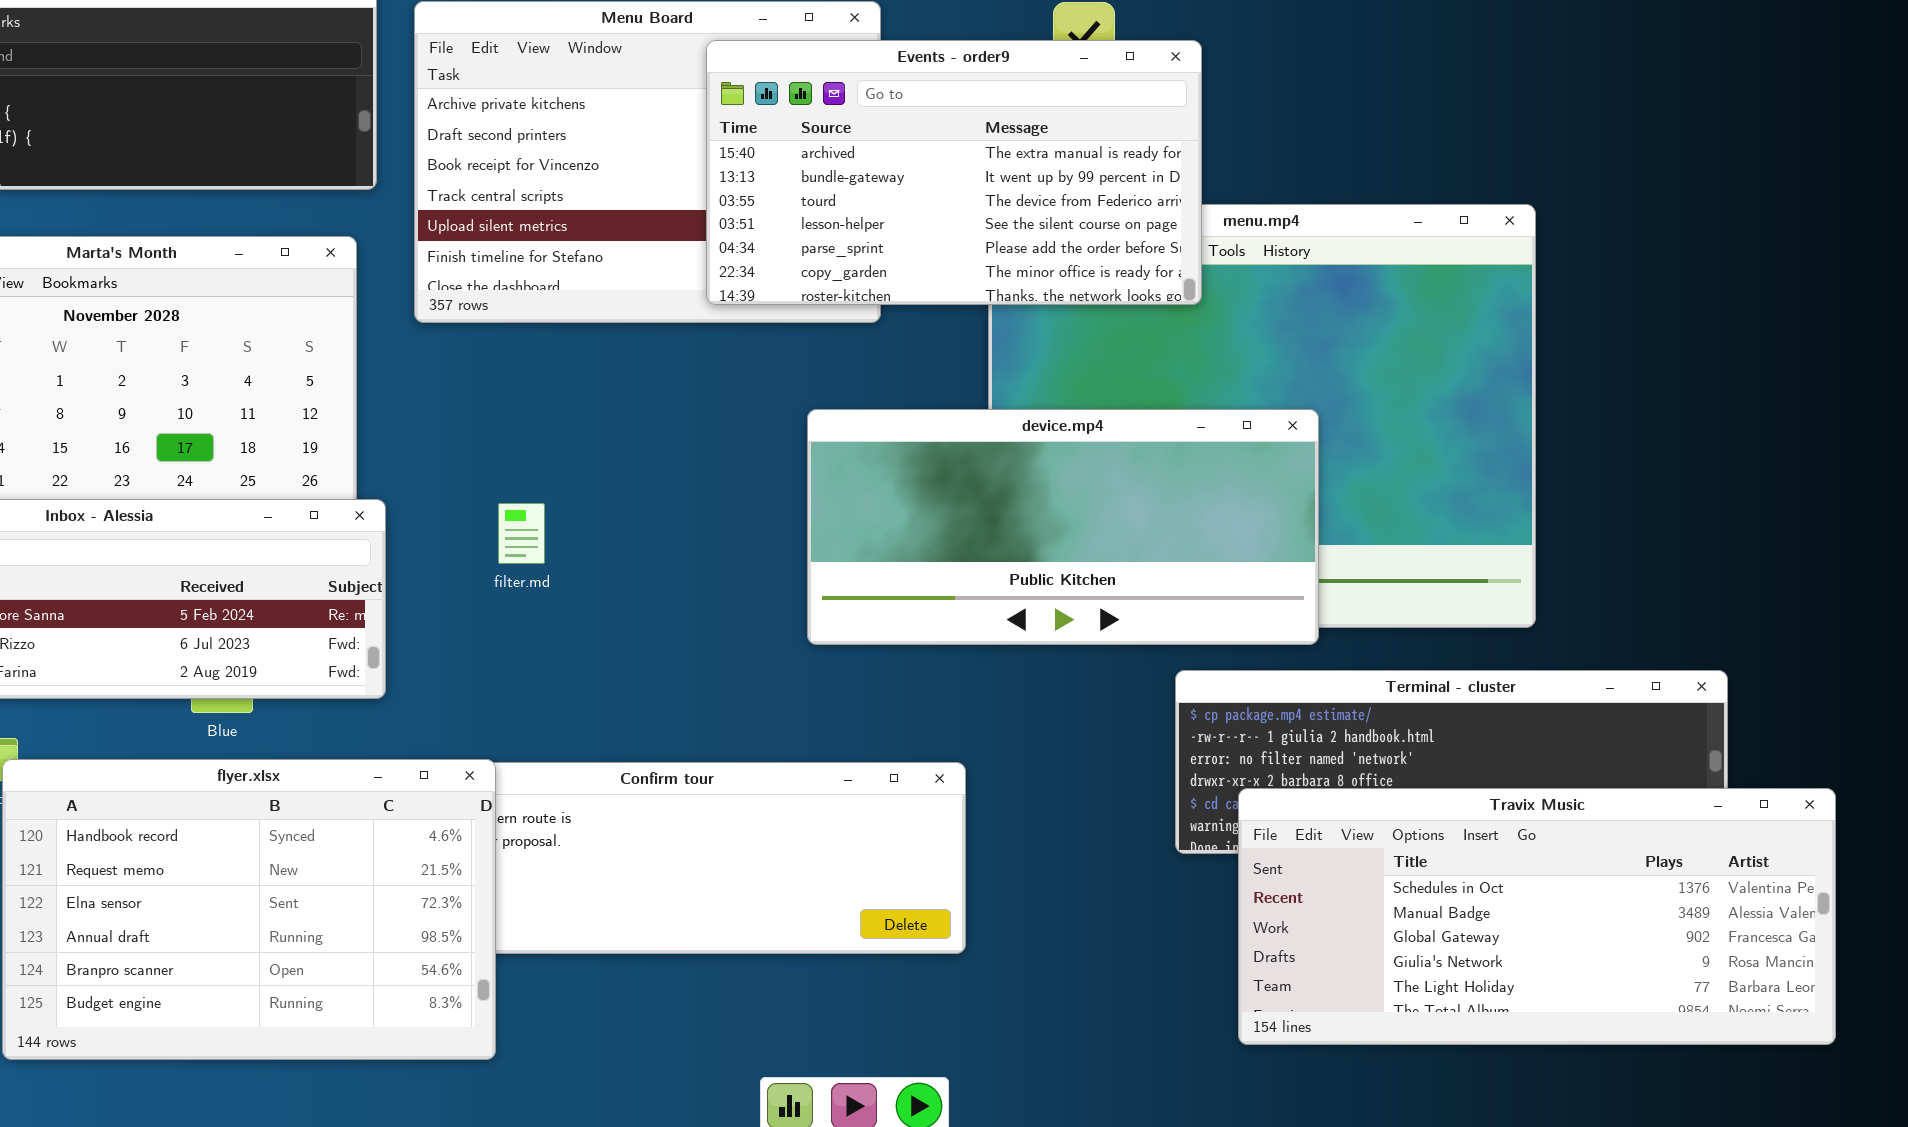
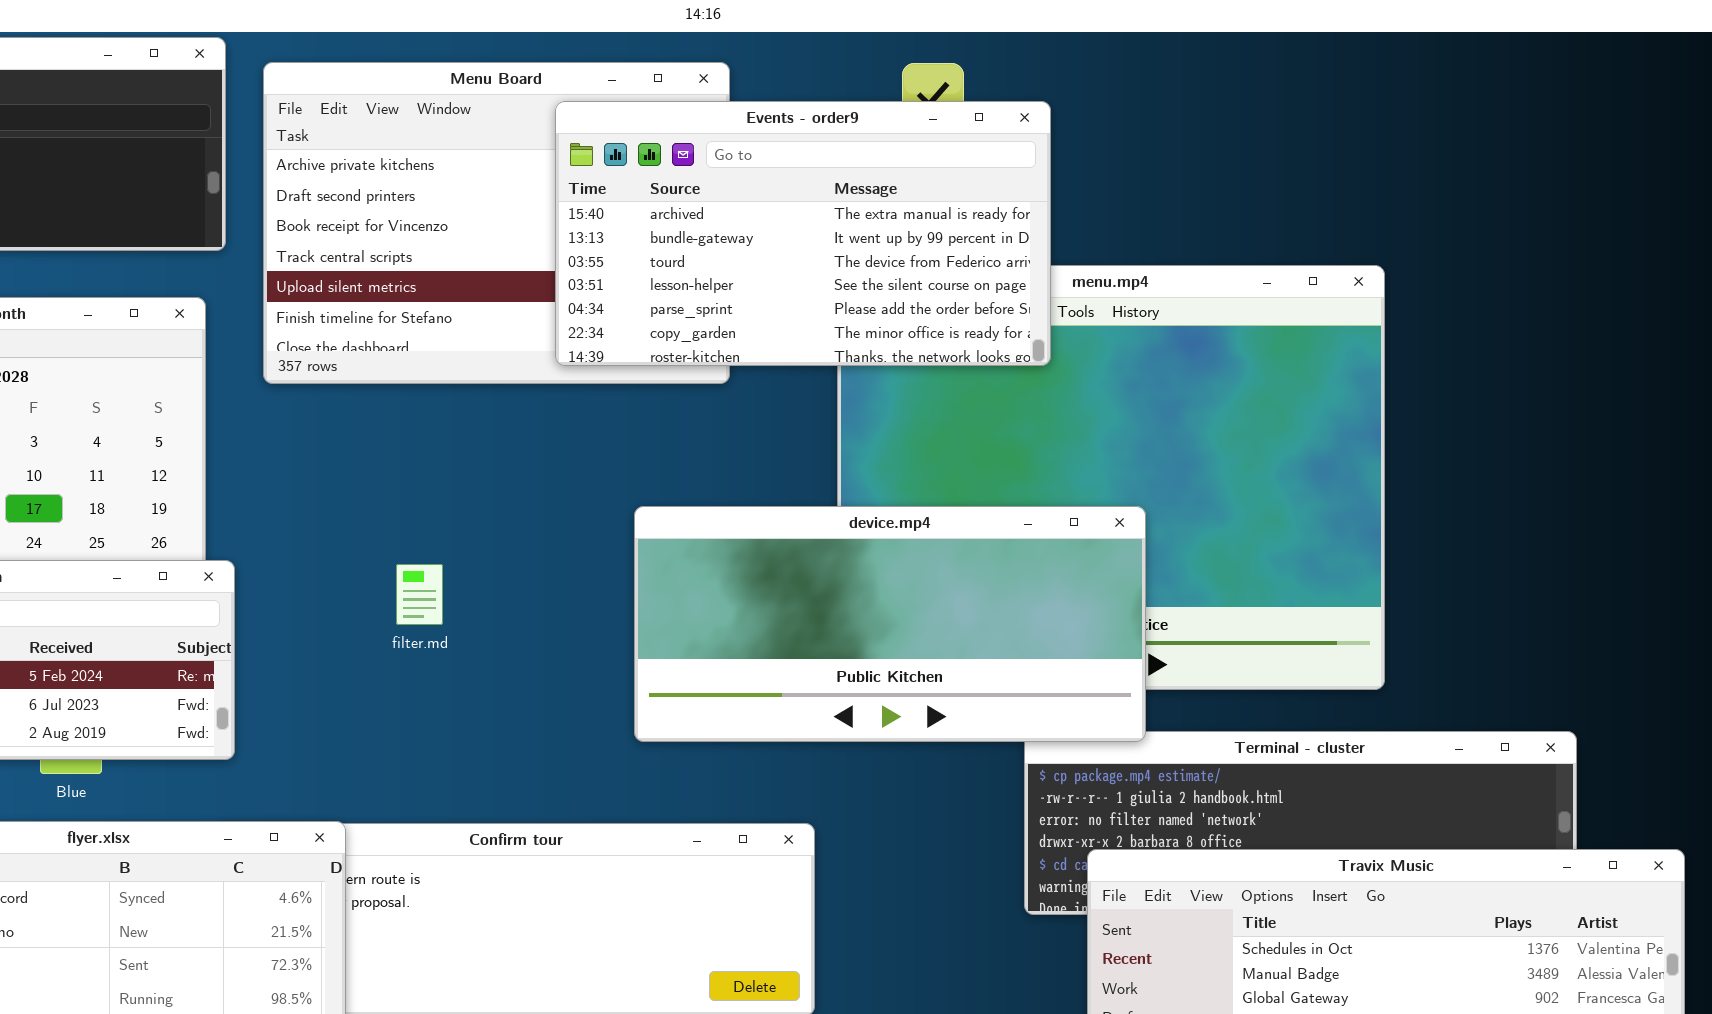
device.mp4: [807,409,1319,645] -> [634,506,1146,742], moved
filter.md: [498,503,545,564] -> [396,564,443,625], moved

